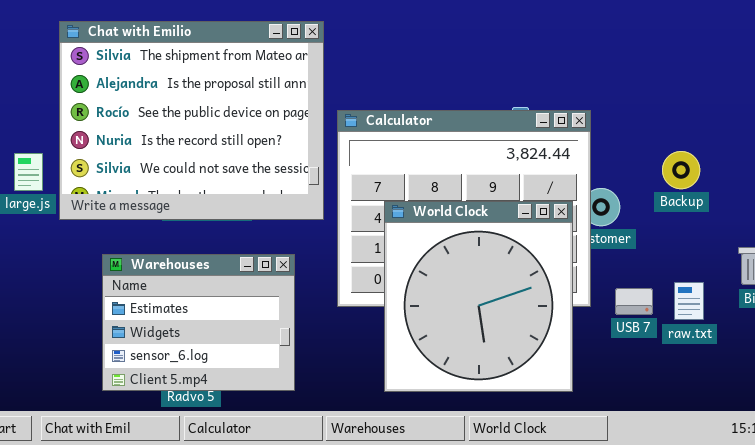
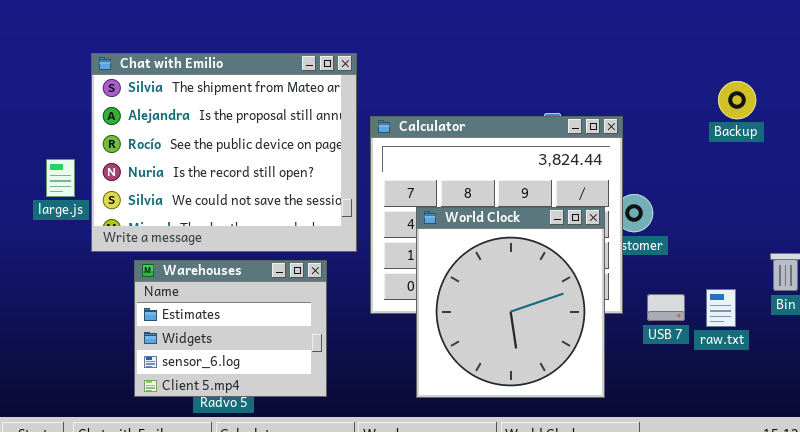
Chat with Emilio: [59,21,324,220] -> [91,53,357,252], moved
Backup: [662,151,700,189] -> [718,81,756,119], moved

